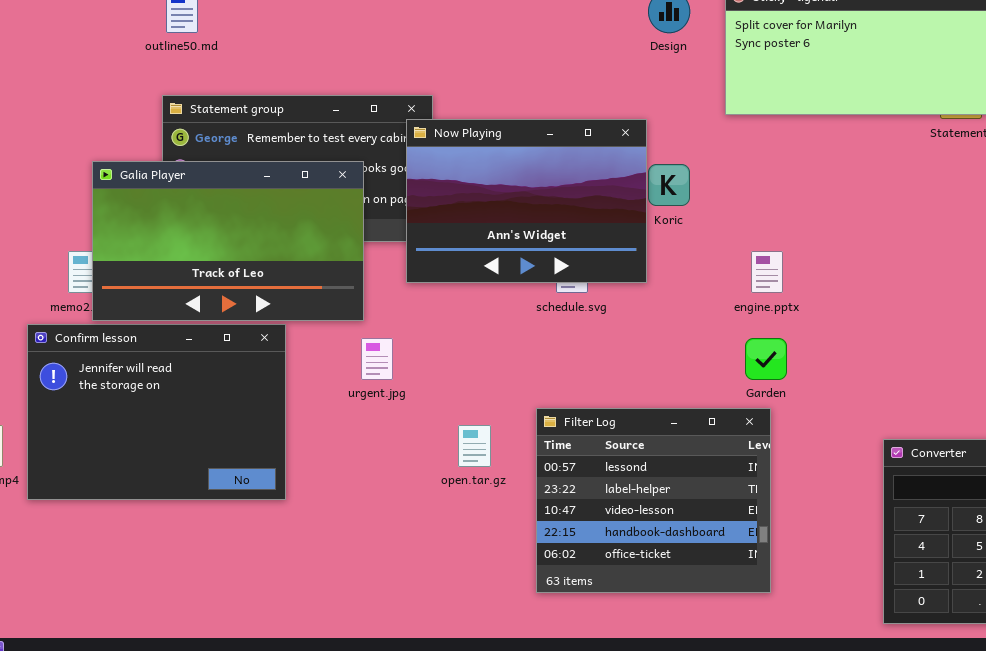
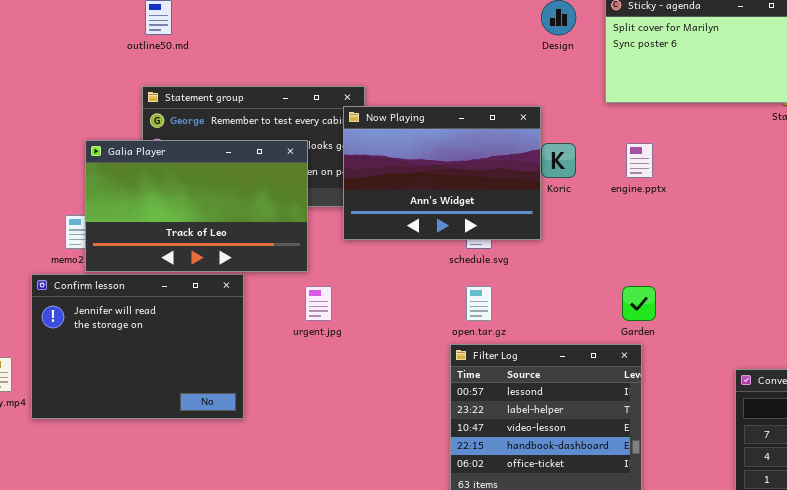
engine.pptx: [751,251,783,293] -> [626,143,653,178], moved
open.tar.gz: [458,425,491,467] -> [466,286,492,321], moved

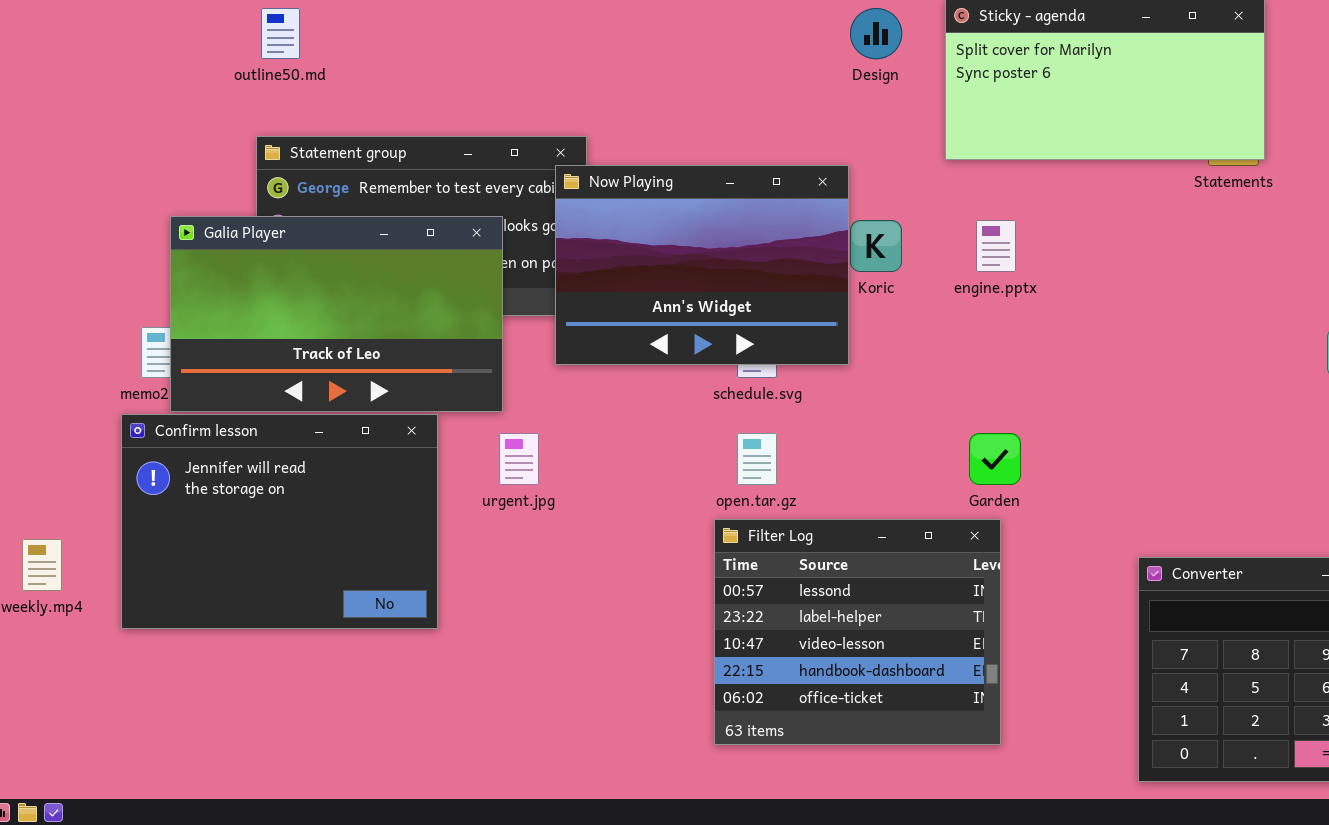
Confirm lesson: [31,274,244,419] -> [121,414,438,629], moved

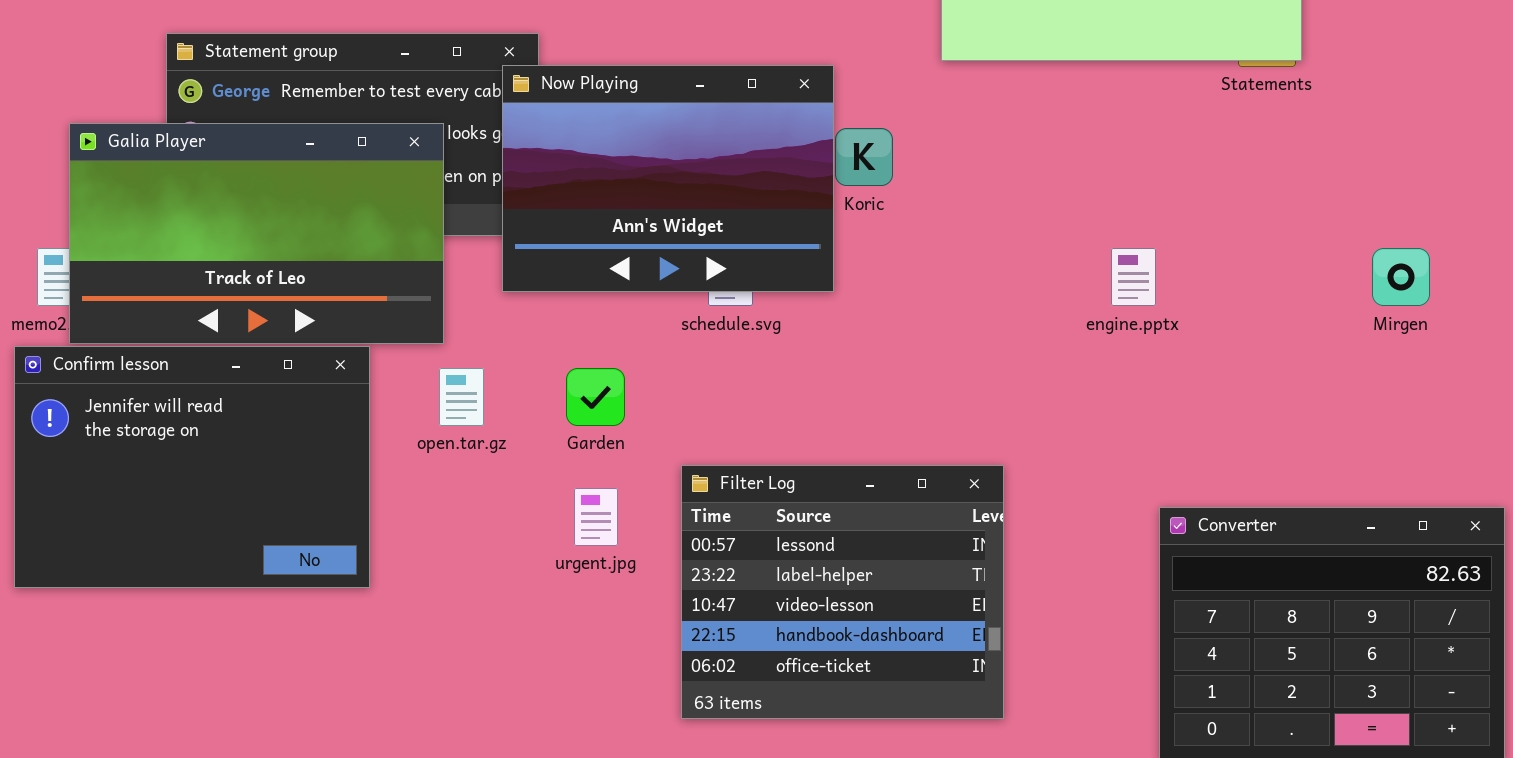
engine.pptx: [976,220,1016,272] -> [1111,248,1156,306], moved
urgent.jpg: [499,433,539,485] -> [574,488,618,546], moved
open.tar.gz: [737,433,777,485] -> [439,368,484,426], moved
Garden: [969,433,1021,485] -> [566,368,625,426], moved

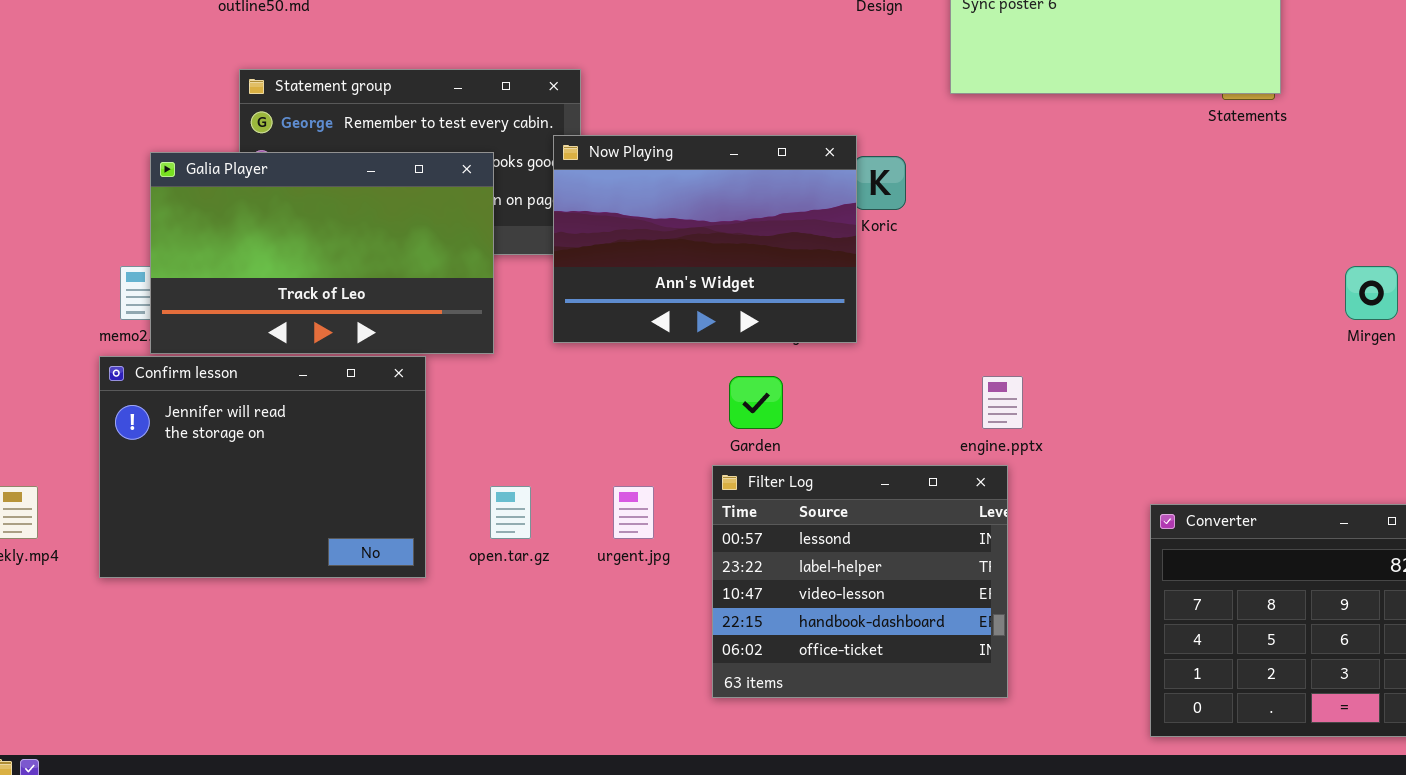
Now Playing: [502,65,834,292] -> [553,135,857,343], moved
engine.pptx: [1111,248,1156,306] -> [982,376,1023,429], moved
open.tar.gz: [439,368,484,426] -> [490,486,531,539], moved
Garden: [566,368,625,426] -> [729,376,783,429], moved

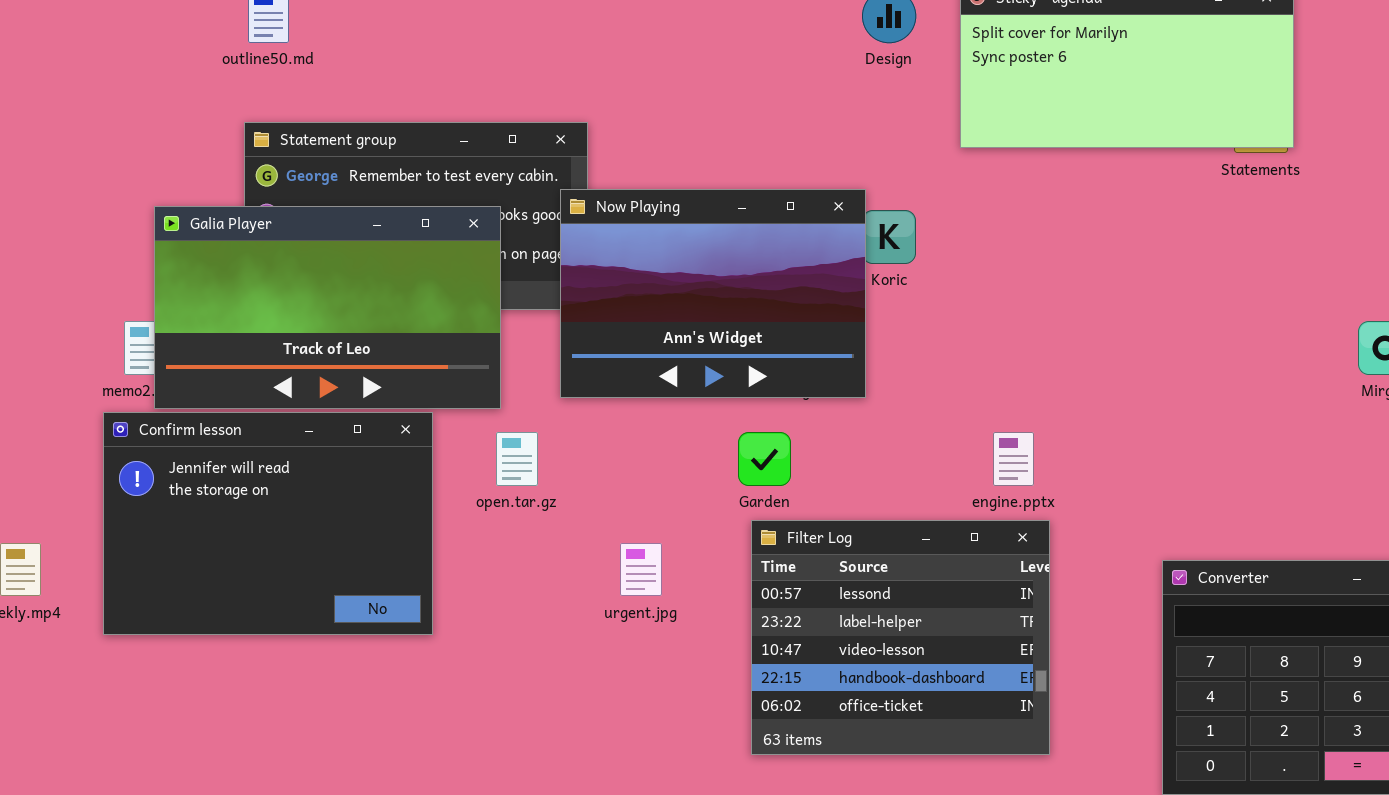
Filter Log: [712,465,1008,698] -> [751,520,1050,755], moved
open.tar.gz: [490,486,531,539] -> [496,432,538,486], moved

